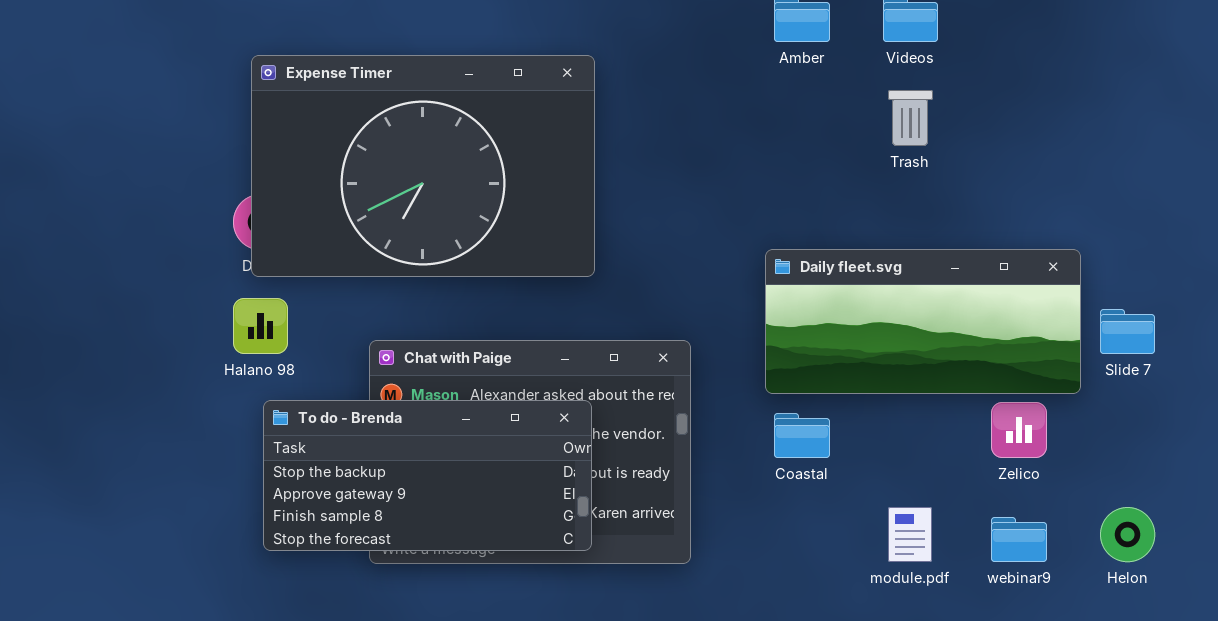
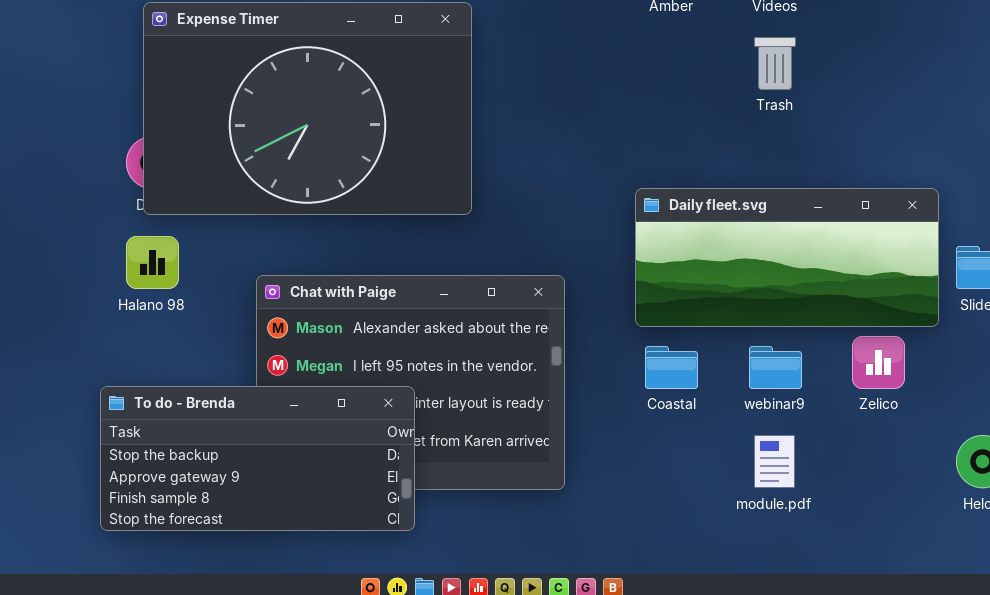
To do - Brenda: [263,400,592,551] -> [100,386,415,531], moved
webinar9: [991,517,1047,562] -> [749,346,802,389], moved

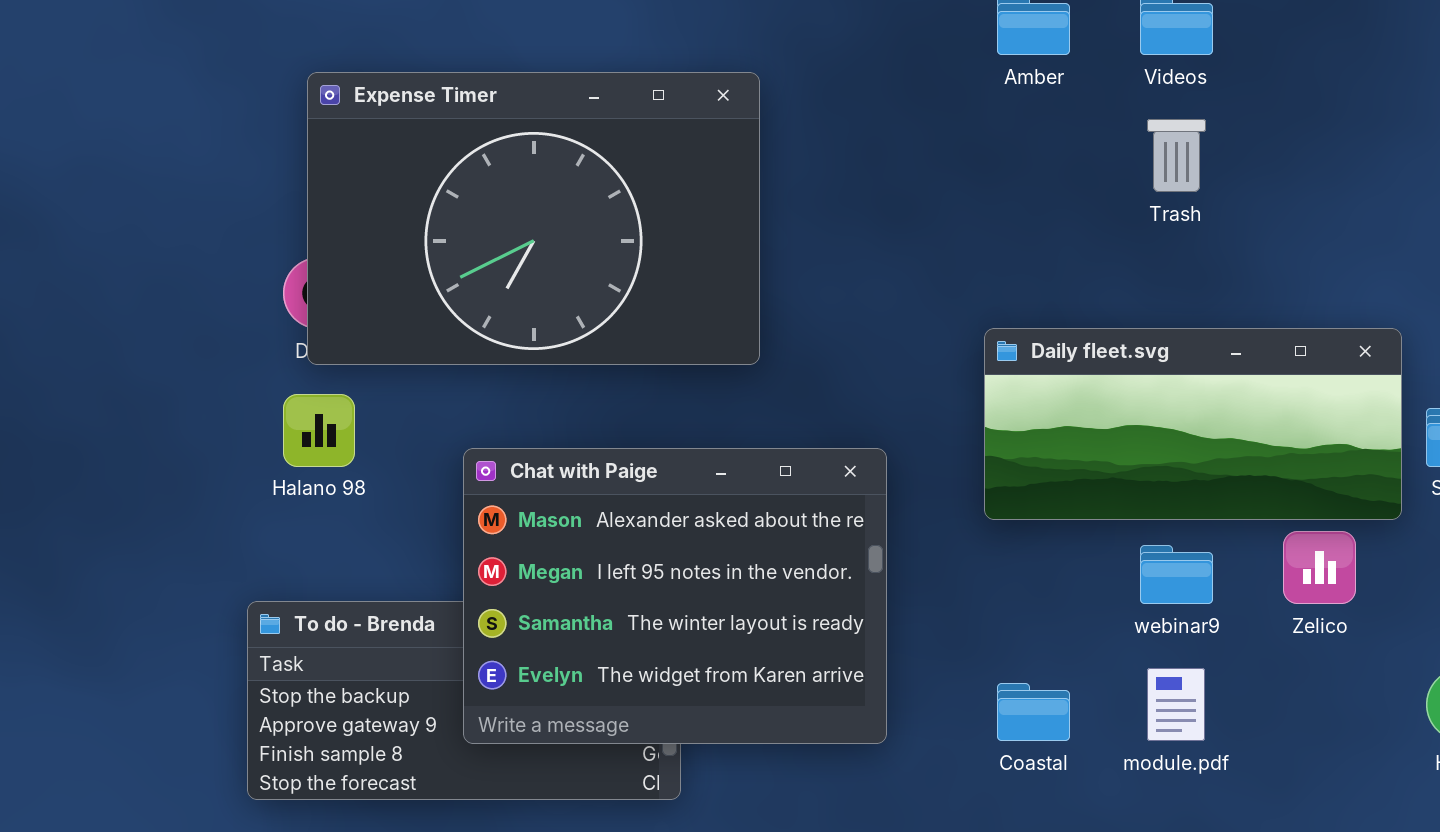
Chat with Paige: [256,275,565,490] -> [463,448,887,744], raised
Coastal: [645,346,698,389] -> [997,683,1070,741], moved

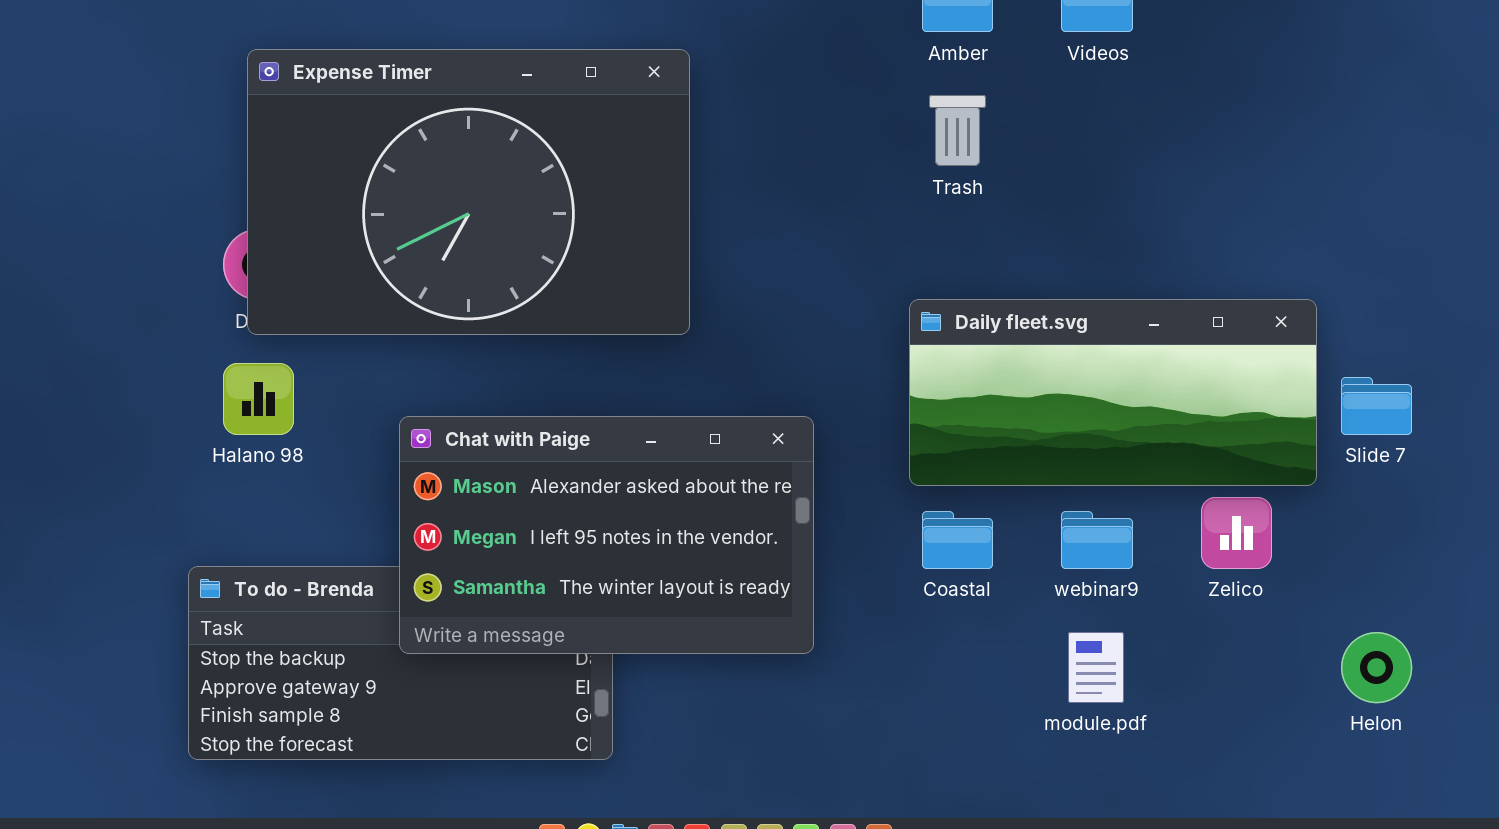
Trash: [1147,119,1206,192] -> [929,95,986,166], moved
Chat with Paige: [463,448,887,744] -> [399,416,814,654], resized
Coastal: [997,683,1070,741] -> [922,511,993,569], moved

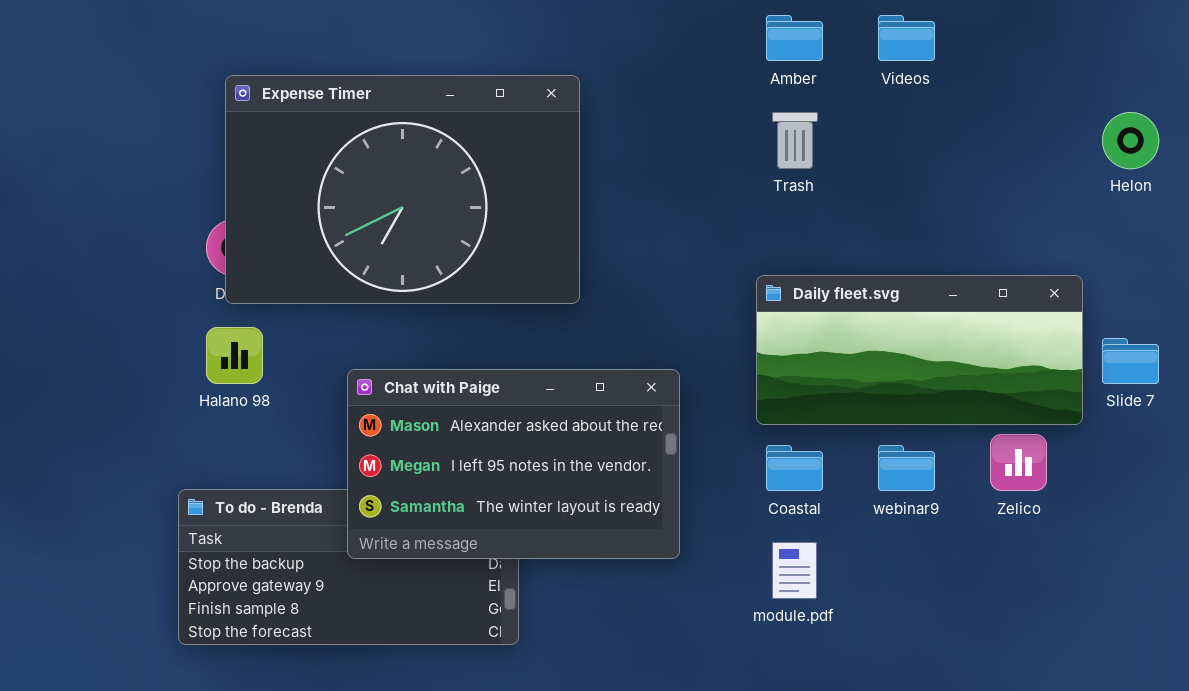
module.pdf: [1068,632,1124,703] -> [772,542,817,599], moved
Helon: [1341,632,1412,703] -> [1102,112,1159,169], moved

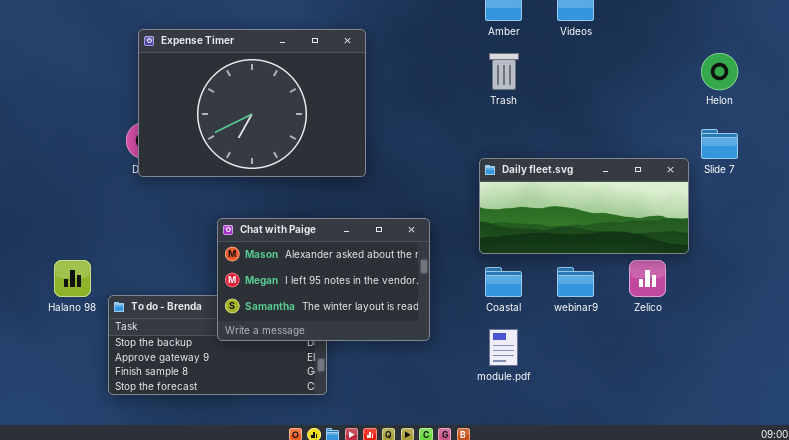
Halano 98: [206,327,263,384] -> [54,260,91,297], moved
Slide 7: [1102,338,1159,384] -> [701,129,738,159], moved

